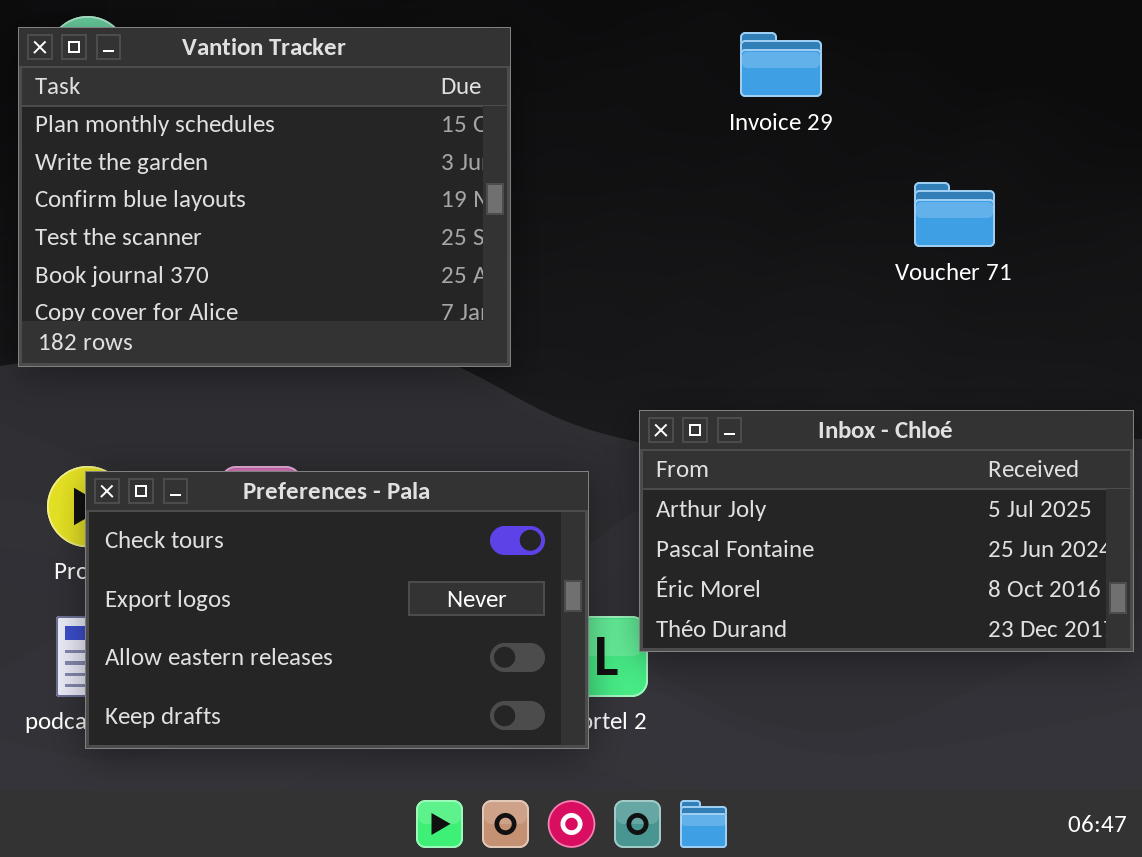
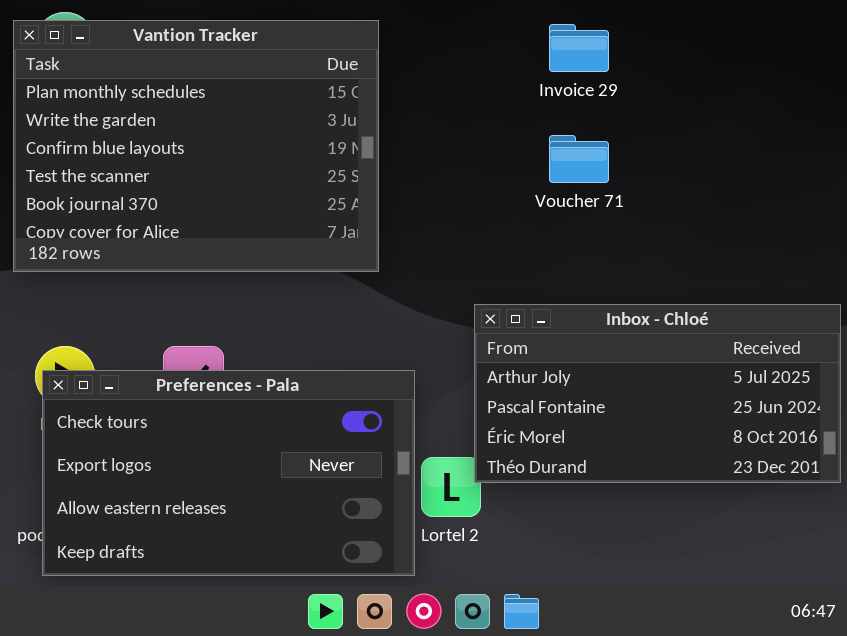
Voucher 71: [914,182,995,247] -> [549,135,609,183], moved
Preferences - Pala: [85,471,589,749] -> [42,370,415,576], moved

